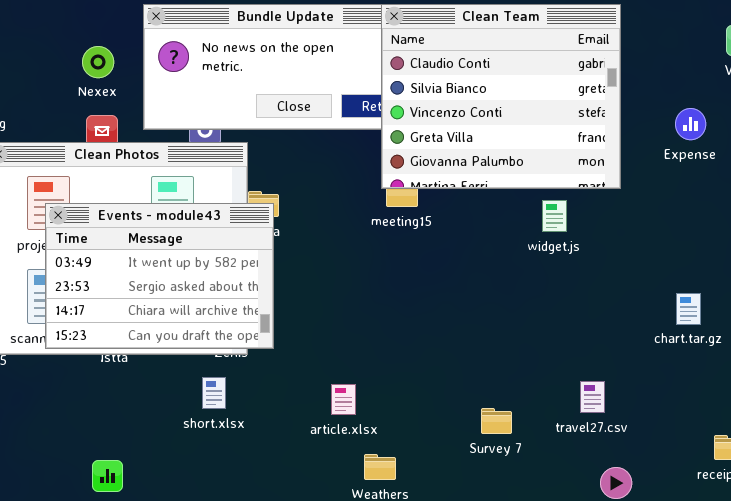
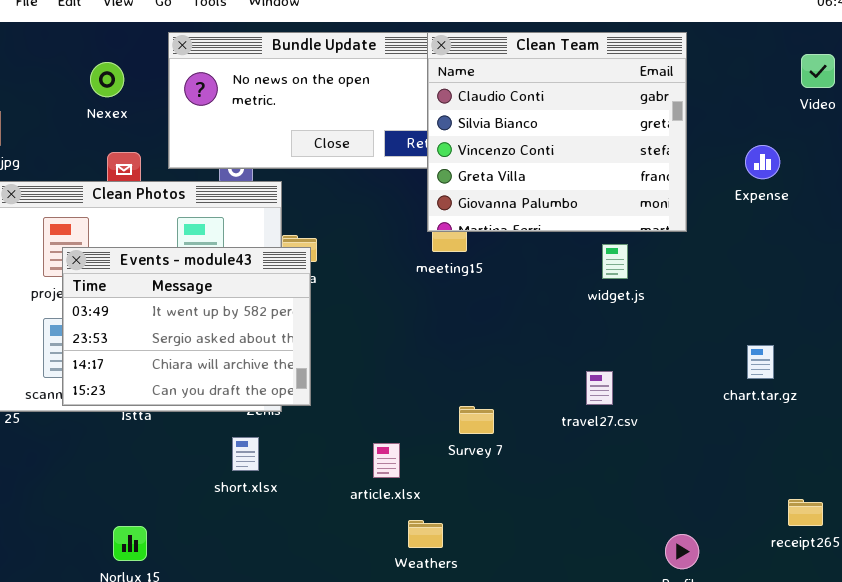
Nexex: [82,46,114,78] -> [90,62,124,97], moved
travel27.csv: [580,381,605,413] -> [586,371,613,405], moved
Survey 7: [481,408,512,434] -> [459,406,494,434], moved

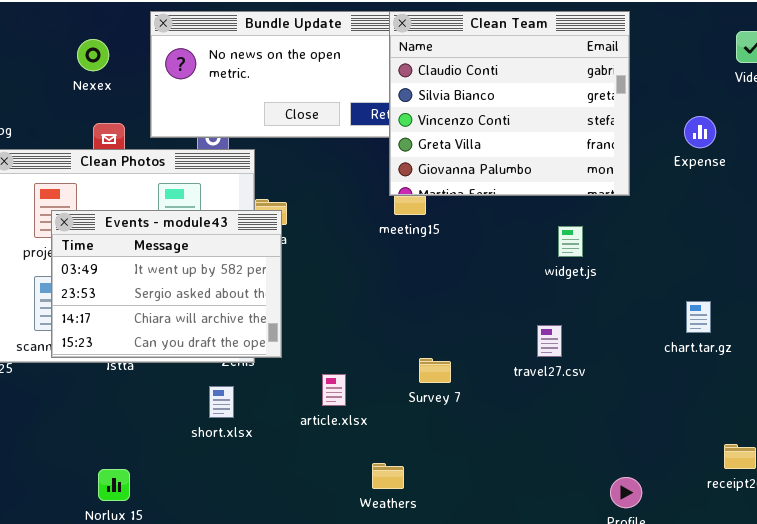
widget.js: [602,244,628,279] -> [558,226,583,257], moved
article.xlsx: [373,443,400,478] -> [322,374,346,406], moved

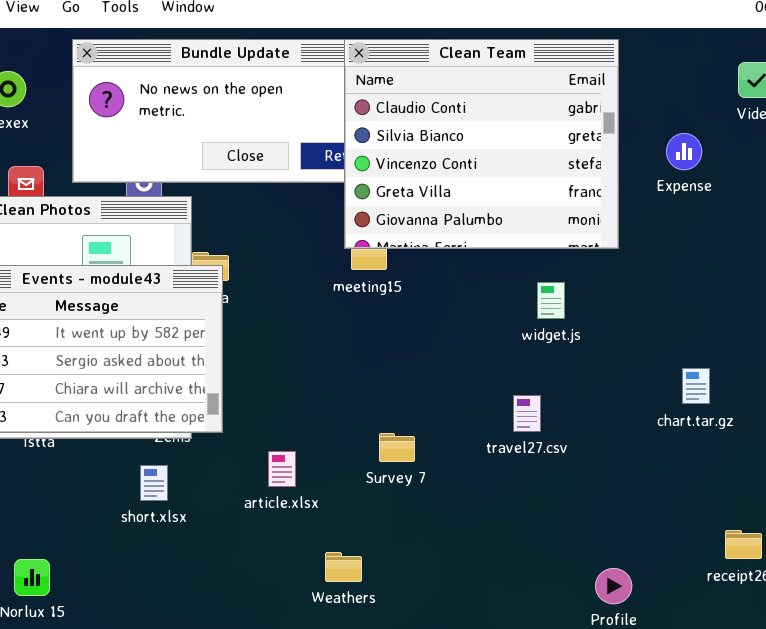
Expense: [684,116,716,148] -> [666,133,702,170], moved

